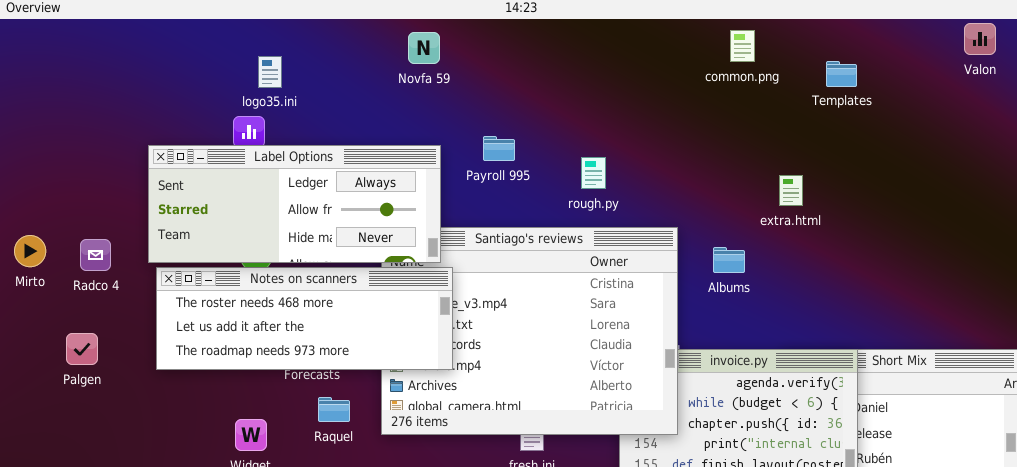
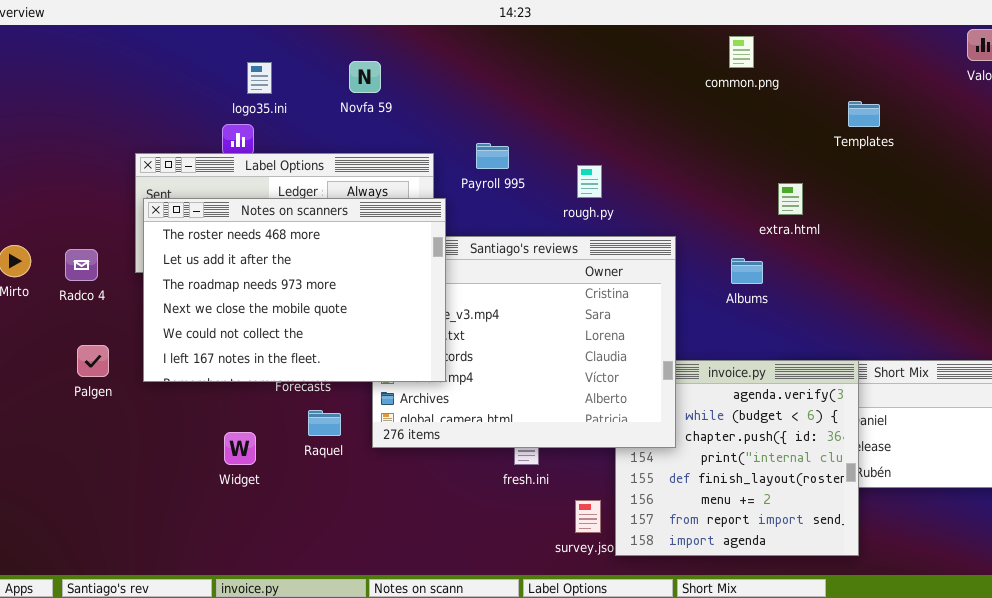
Novfa 59: [408,32,440,64] -> [349,61,381,93], moved
Templates: [826,61,857,87] -> [848,101,880,127], moved
Albums: [713,247,745,273] -> [731,258,763,284], moved
Notes on scanners: [156,267,453,370] -> [143,198,446,382], resized
Palgen: [66,333,98,365] -> [77,345,109,377], moved

